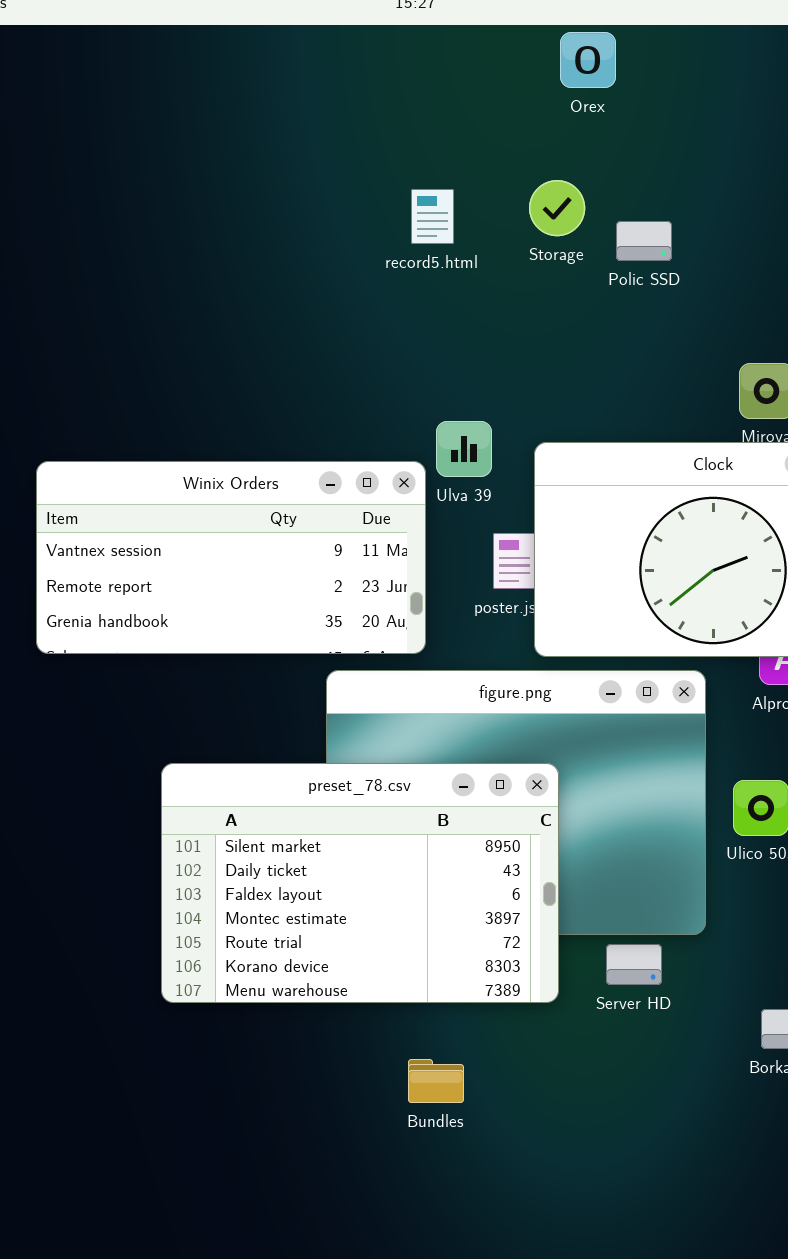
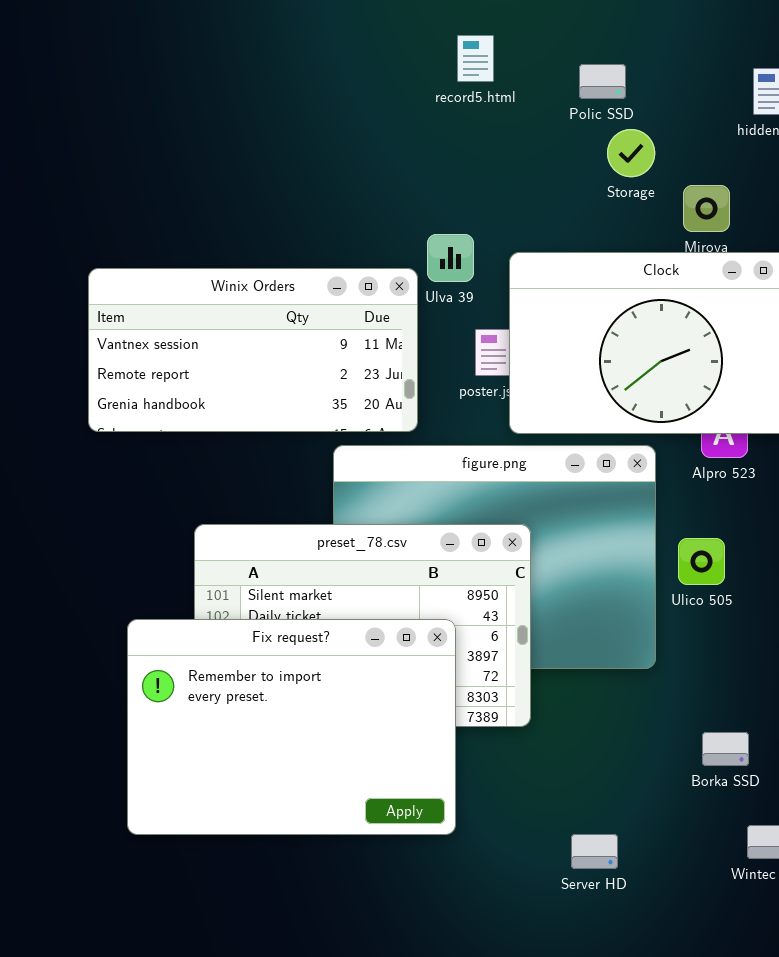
Storage: [529,180,585,236] -> [607,129,655,177], moved
record5.html: [411,189,454,244] -> [457,35,494,82], moved
Fix request?: none -> [127,619,456,835], opened
Server HD: [606,944,662,985] -> [571,834,618,869], moved

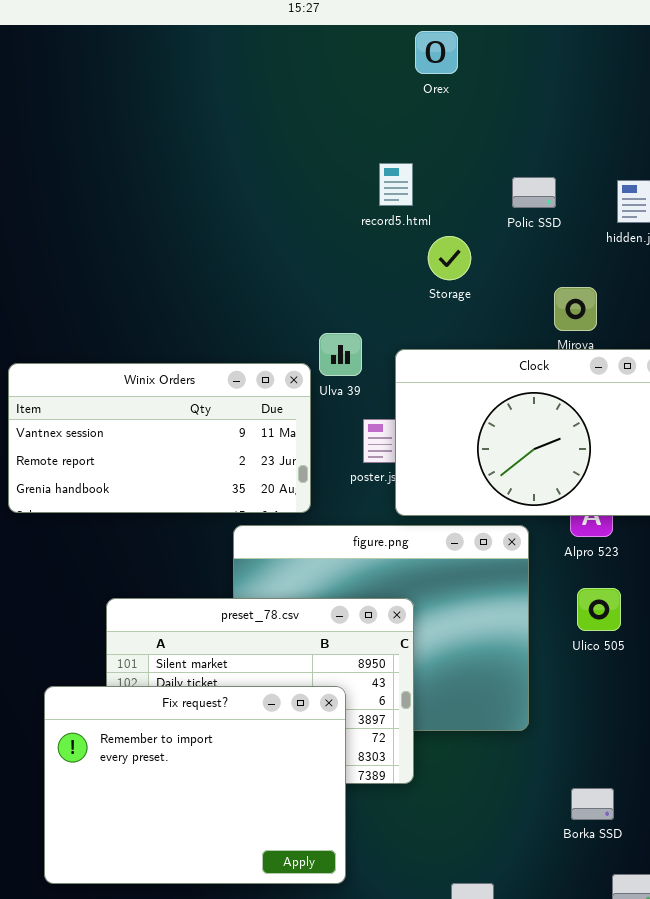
record5.html: [457,35,494,82] -> [379,163,413,206], moved
Polic SSD: [579,64,626,99] -> [512,177,556,208], moved
Storage: [607,129,655,177] -> [428,236,471,280], moved
Ulico 505: [678,538,725,585] -> [577,588,621,631], moved

